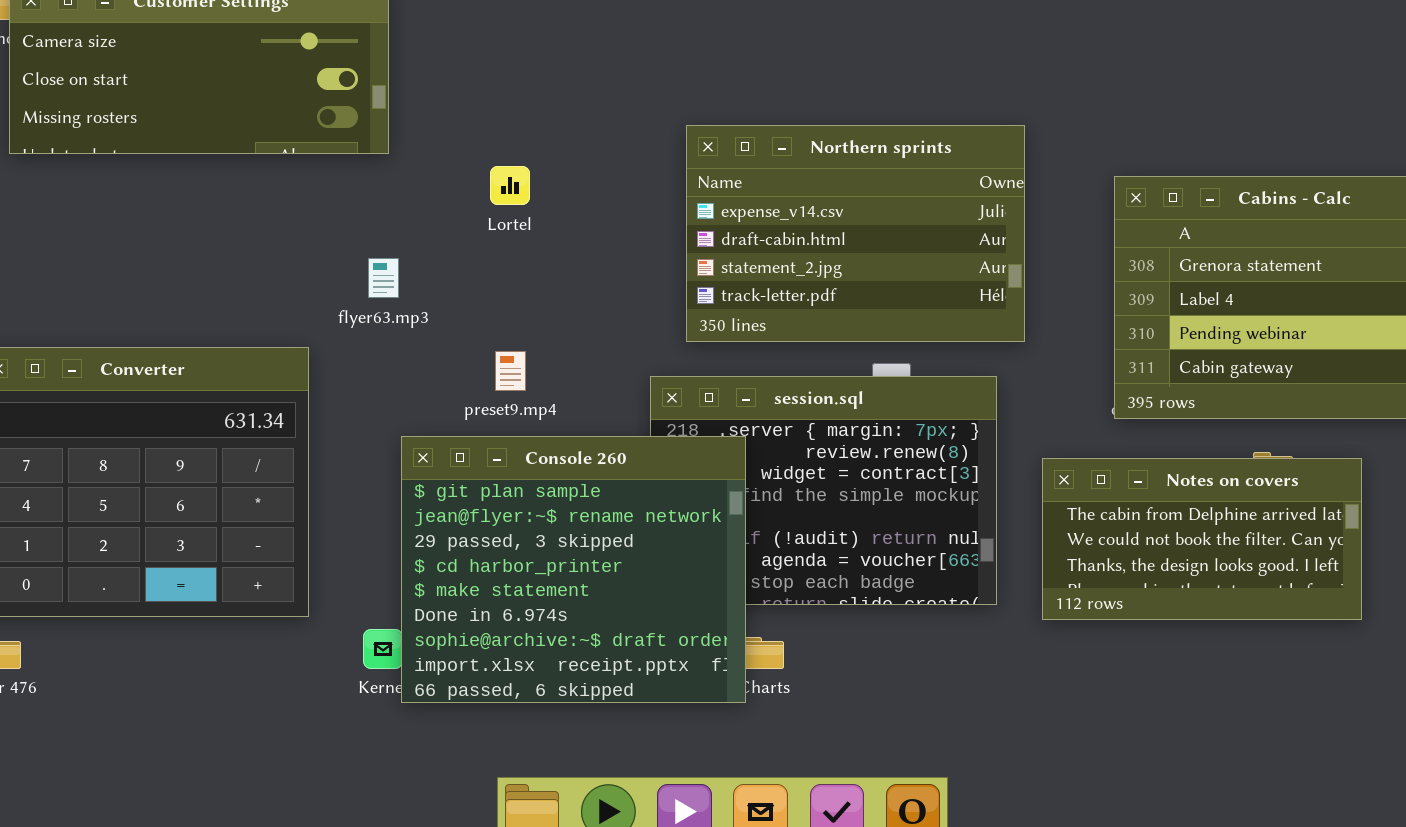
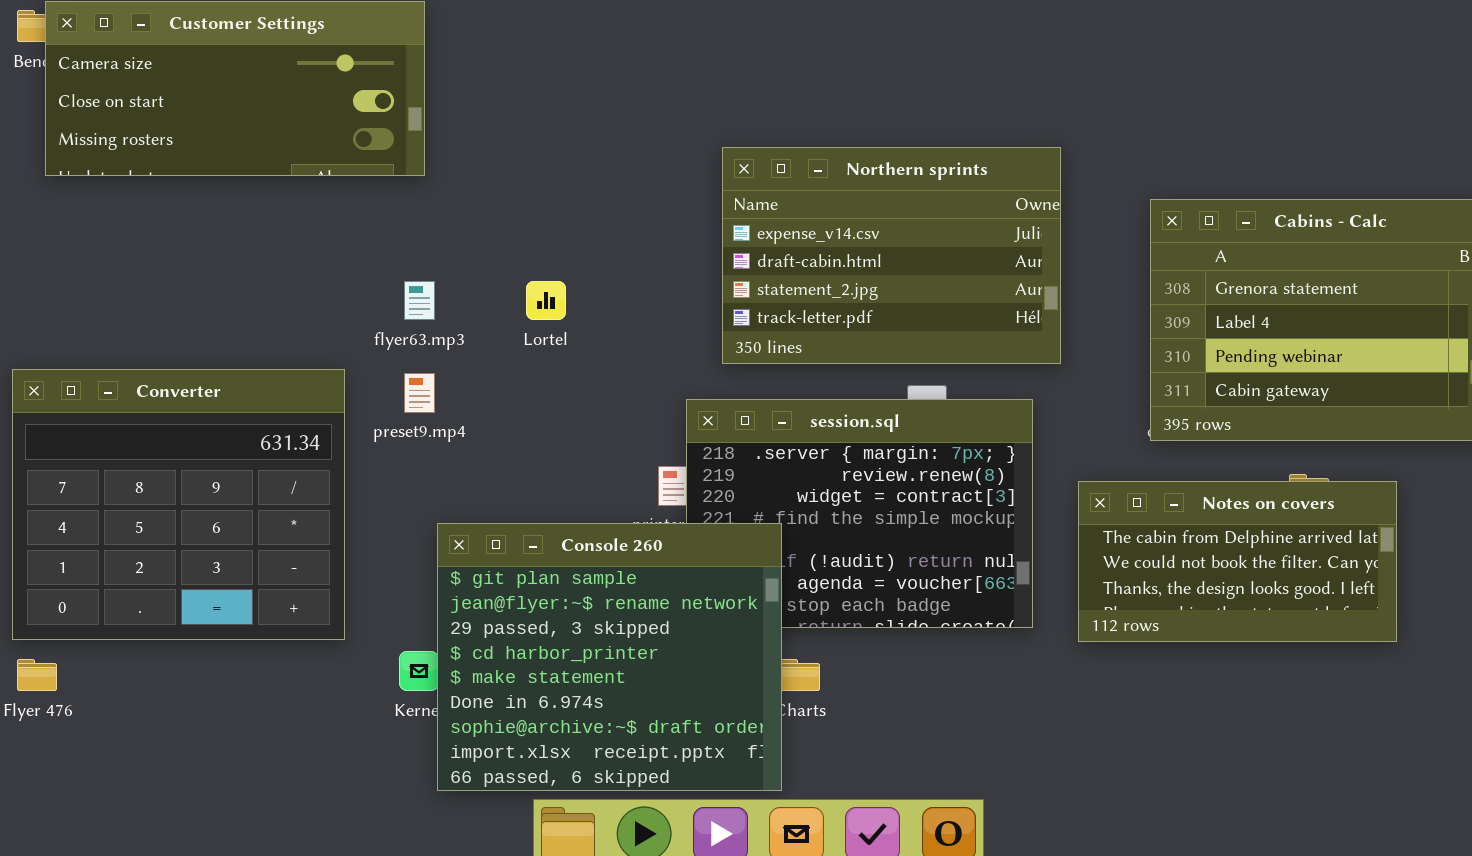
Lortel: [490,166,530,205] -> [526,281,566,320], moved
preset9.mp4: [495,351,526,391] -> [404,373,435,413], moved
Console 260: [401,436,746,703] -> [437,523,782,791], moved

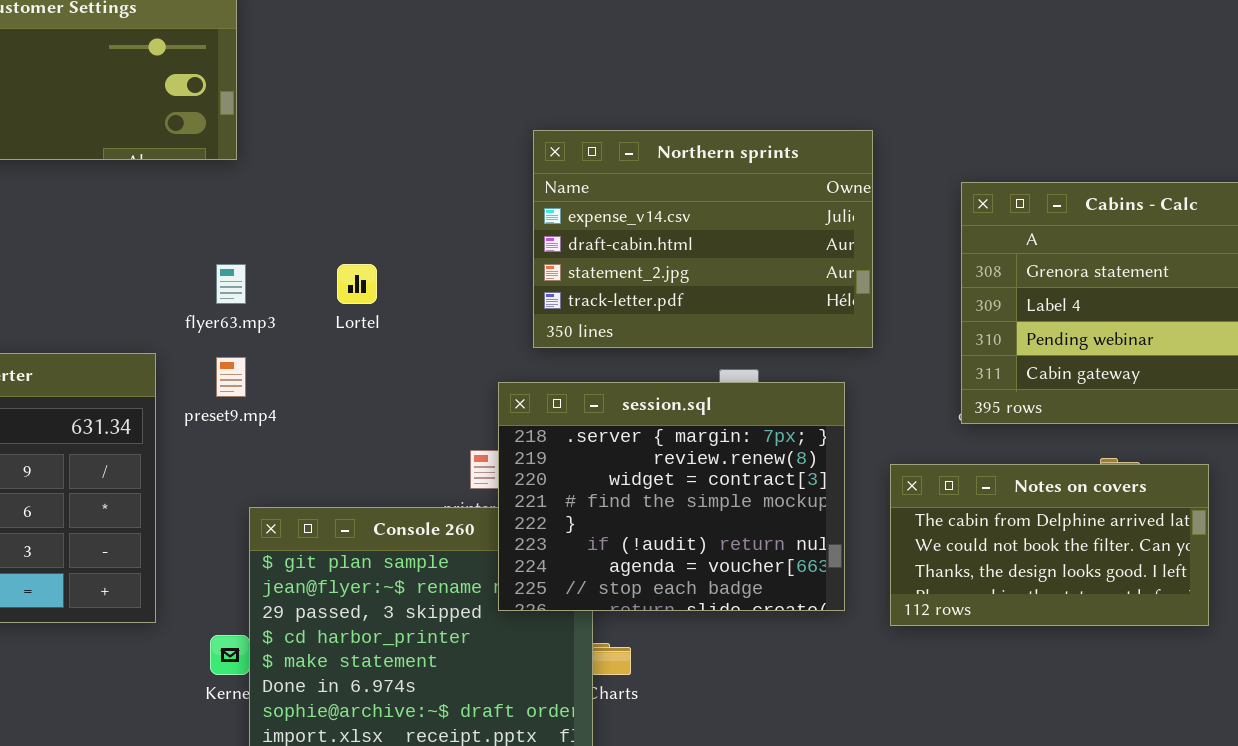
session.sql: [686,399,1033,628] -> [498,382,845,611], raised

